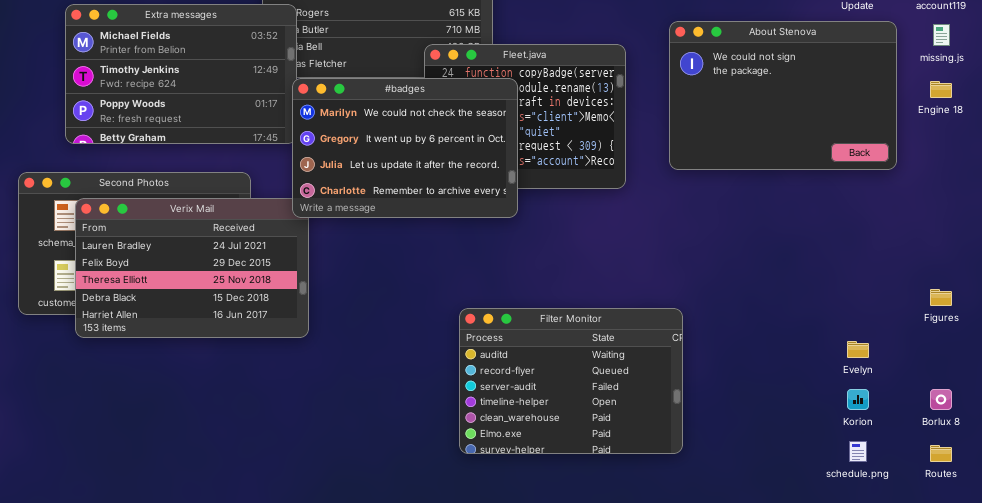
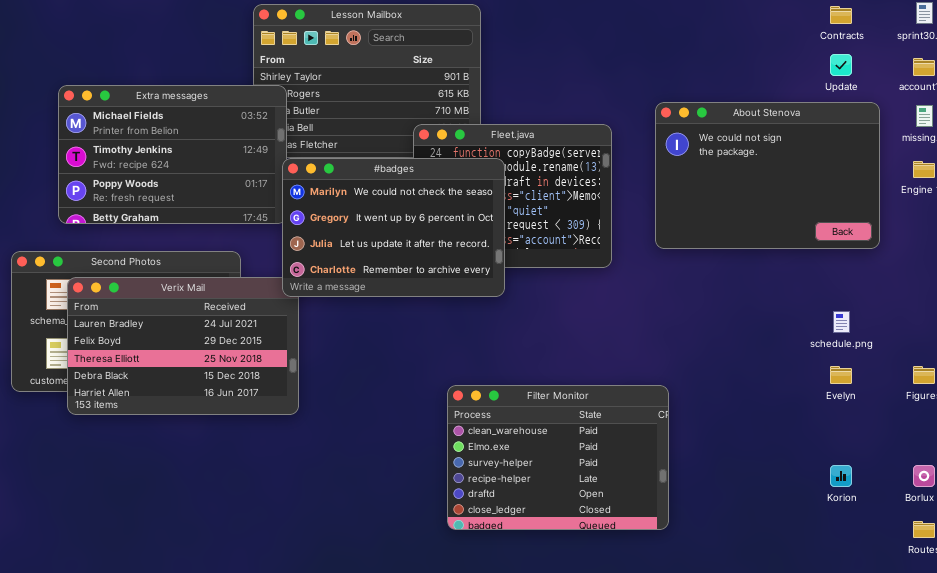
Filter Monitor: [459,308,683,454] -> [447,385,669,530], scrolled down 4 rows
Evelyn: [847,341,869,358] -> [830,366,852,384], moved
schedule.png: [849,441,867,462] -> [833,311,850,333], moved

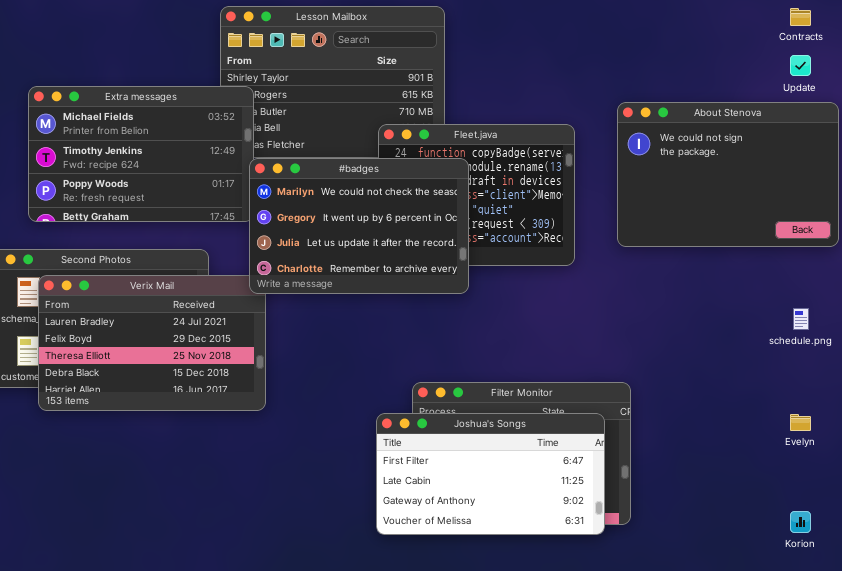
Evelyn: [830,366,852,384] -> [790,414,811,431], moved
Joshua's Songs: none -> [376,413,605,535], opened
Korion: [830,465,852,487] -> [790,511,811,533], moved

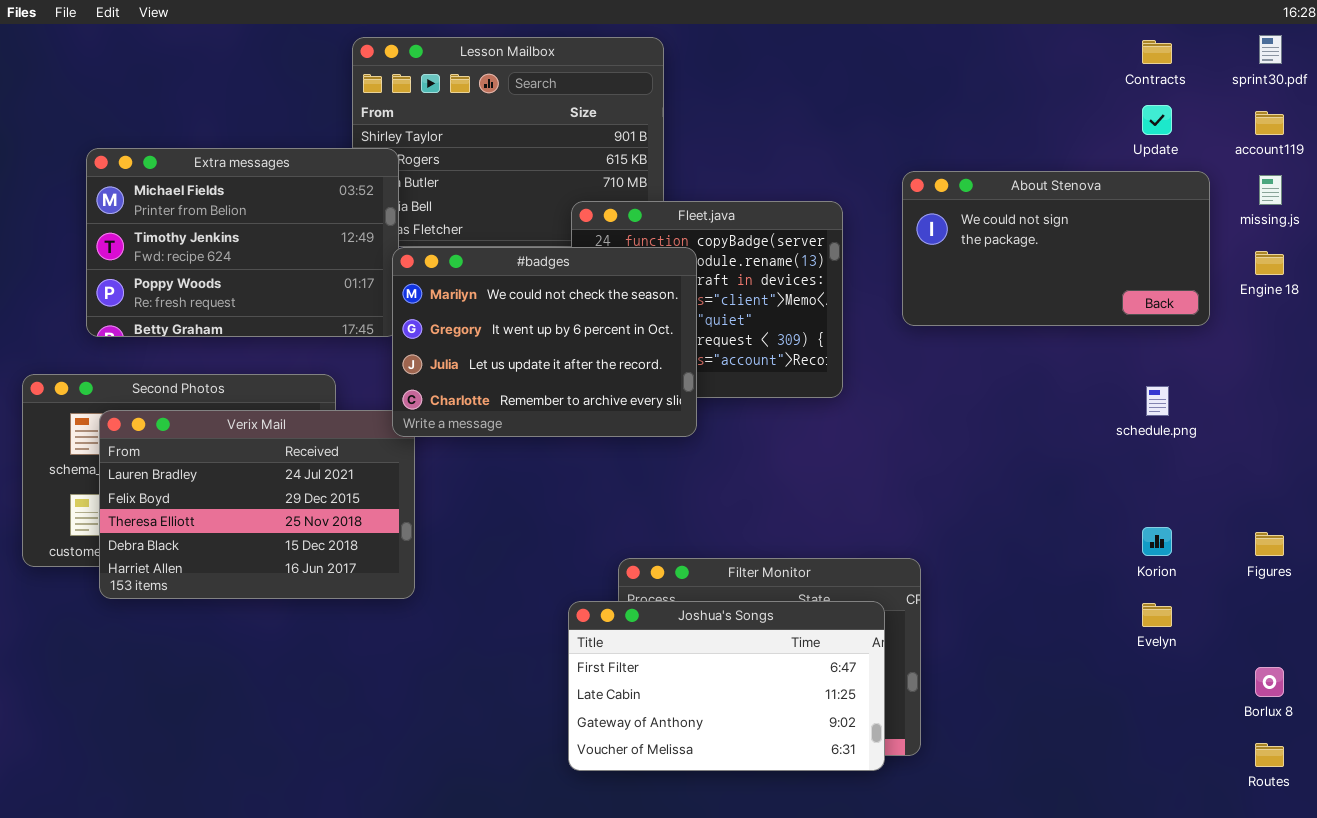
About Stenova: [617,102,839,247] -> [902,171,1210,326], resized
schedule.png: [793,308,809,330] -> [1146,386,1169,416], moved
Korion: [790,511,811,533] -> [1142,527,1172,556], moved

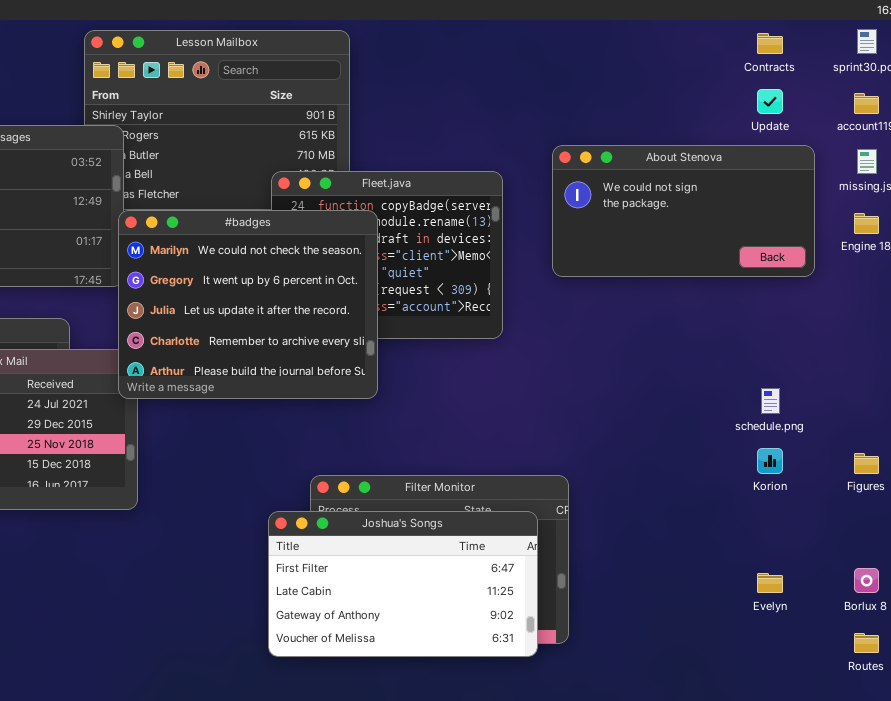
#badges: [392,247,697,437] -> [118,210,378,399], resized
schedule.png: [1146,386,1169,416] -> [761,388,780,414], moved
Evelyn: [1142,603,1172,627] -> [757,573,783,593], moved

